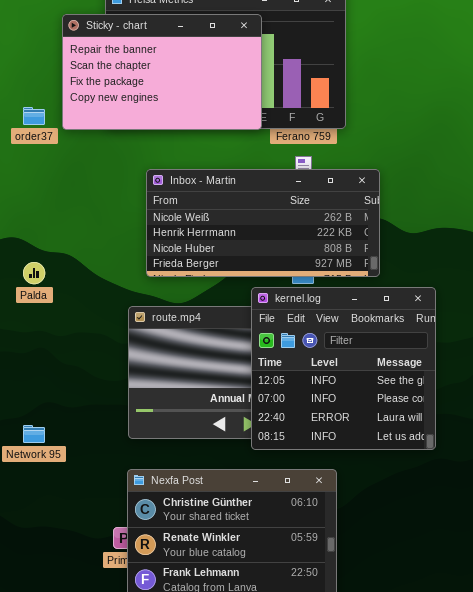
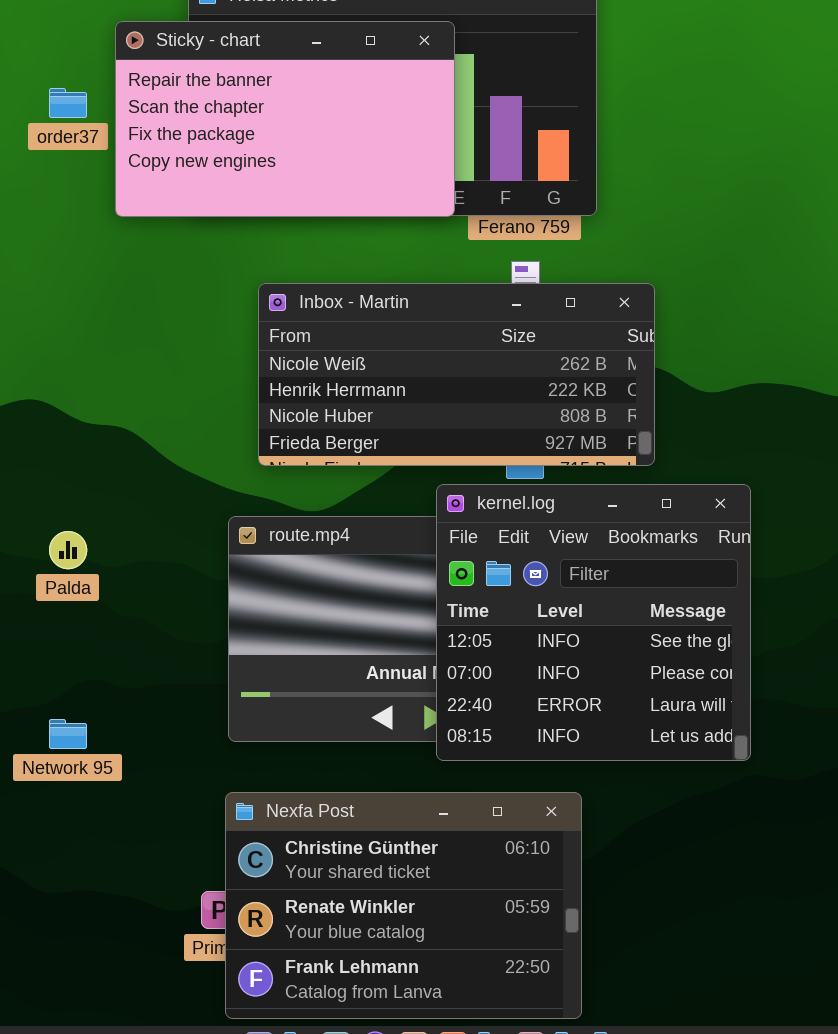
order37: [23,107,45,125] -> [49,88,87,118], moved
Palda: [23,262,45,284] -> [49,531,87,569], moved

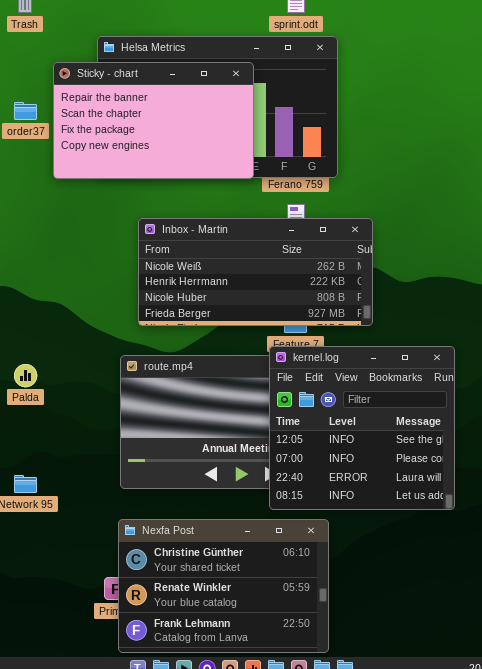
kernel.log: [436,484,751,761] -> [269,346,455,510], moved

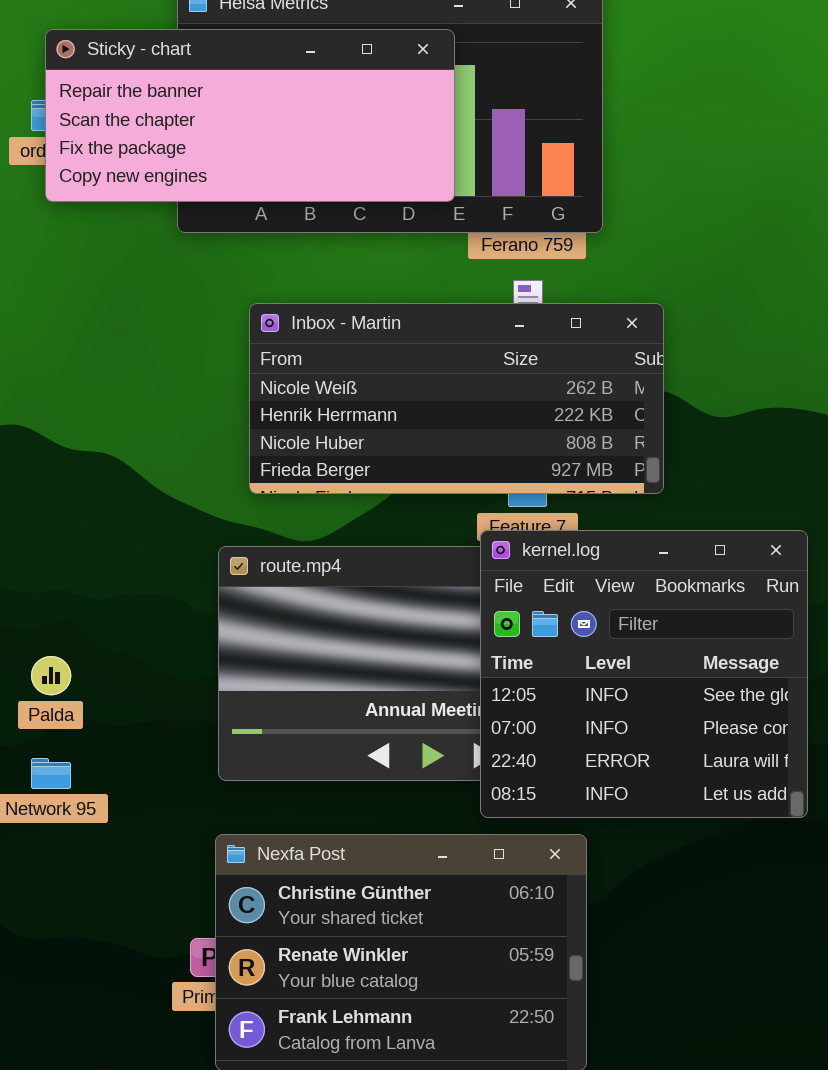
Sticky - chart: [53,62,254,179] -> [45,29,455,202], resized
Palda: [14,364,37,387] -> [31,656,71,695], moved

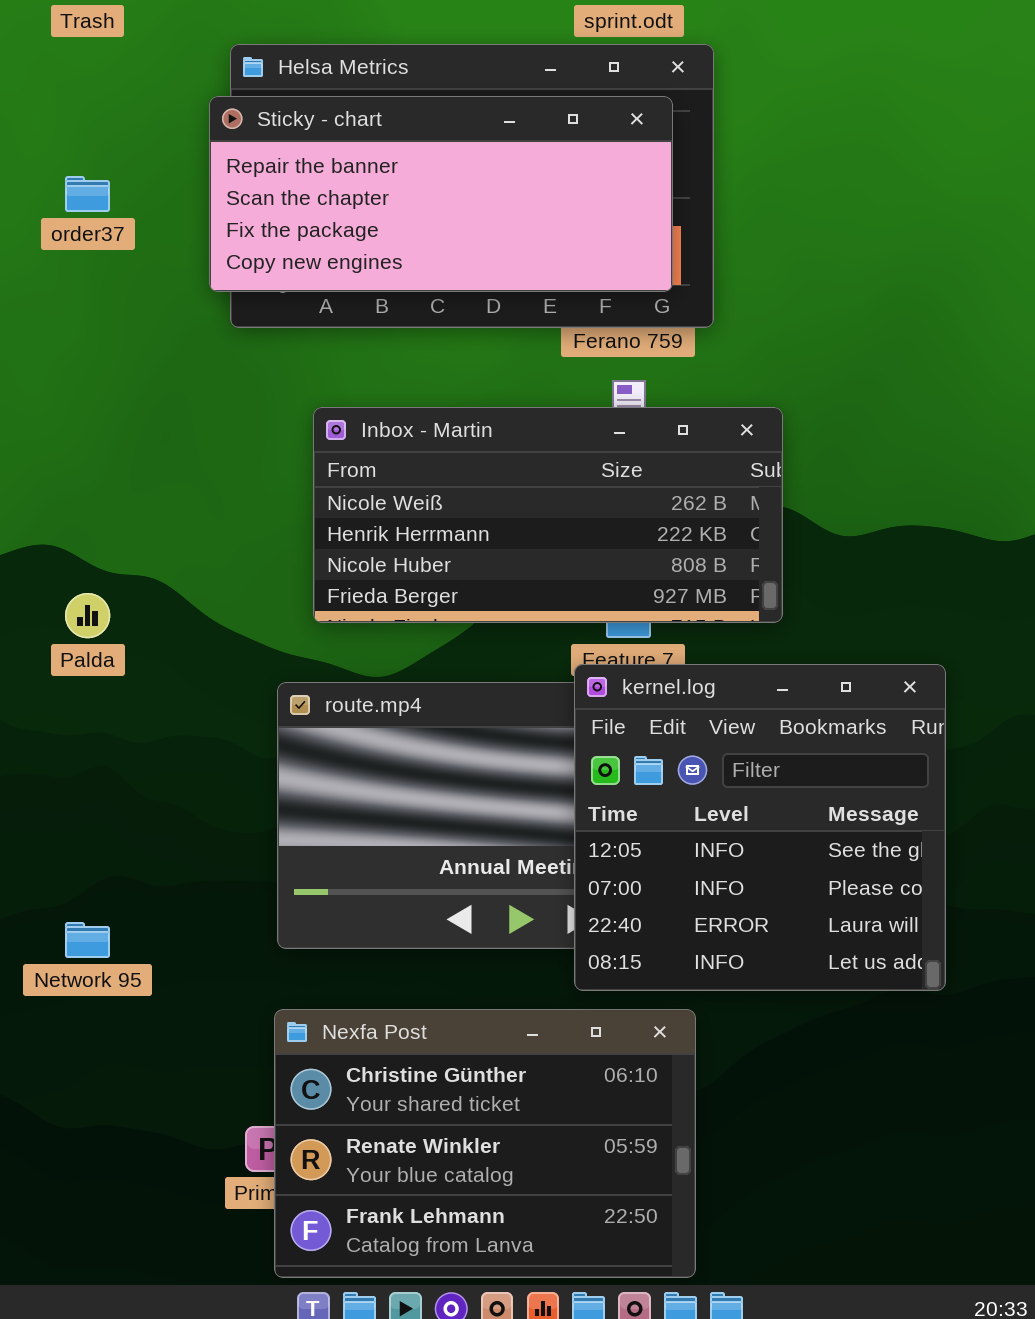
Sticky - chart: [45,29,455,202] -> [209,96,673,292], moved
Palda: [31,656,71,695] -> [65,593,110,638], moved

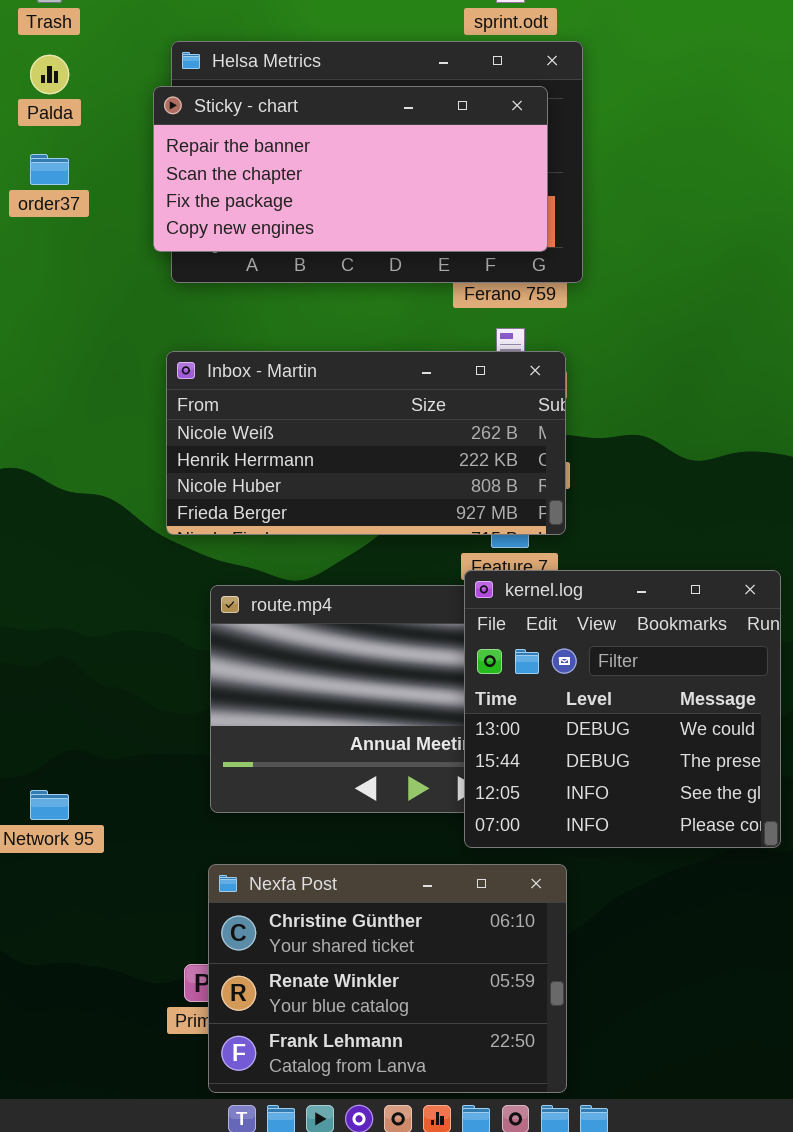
Inbox - Martin: [313,407,783,623] -> [166,351,566,535], moved
Palda: [65,593,110,638] -> [30,55,69,94], moved
kernel.log: [574,664,946,991] -> [464,570,781,848], scrolled up 2 rows

